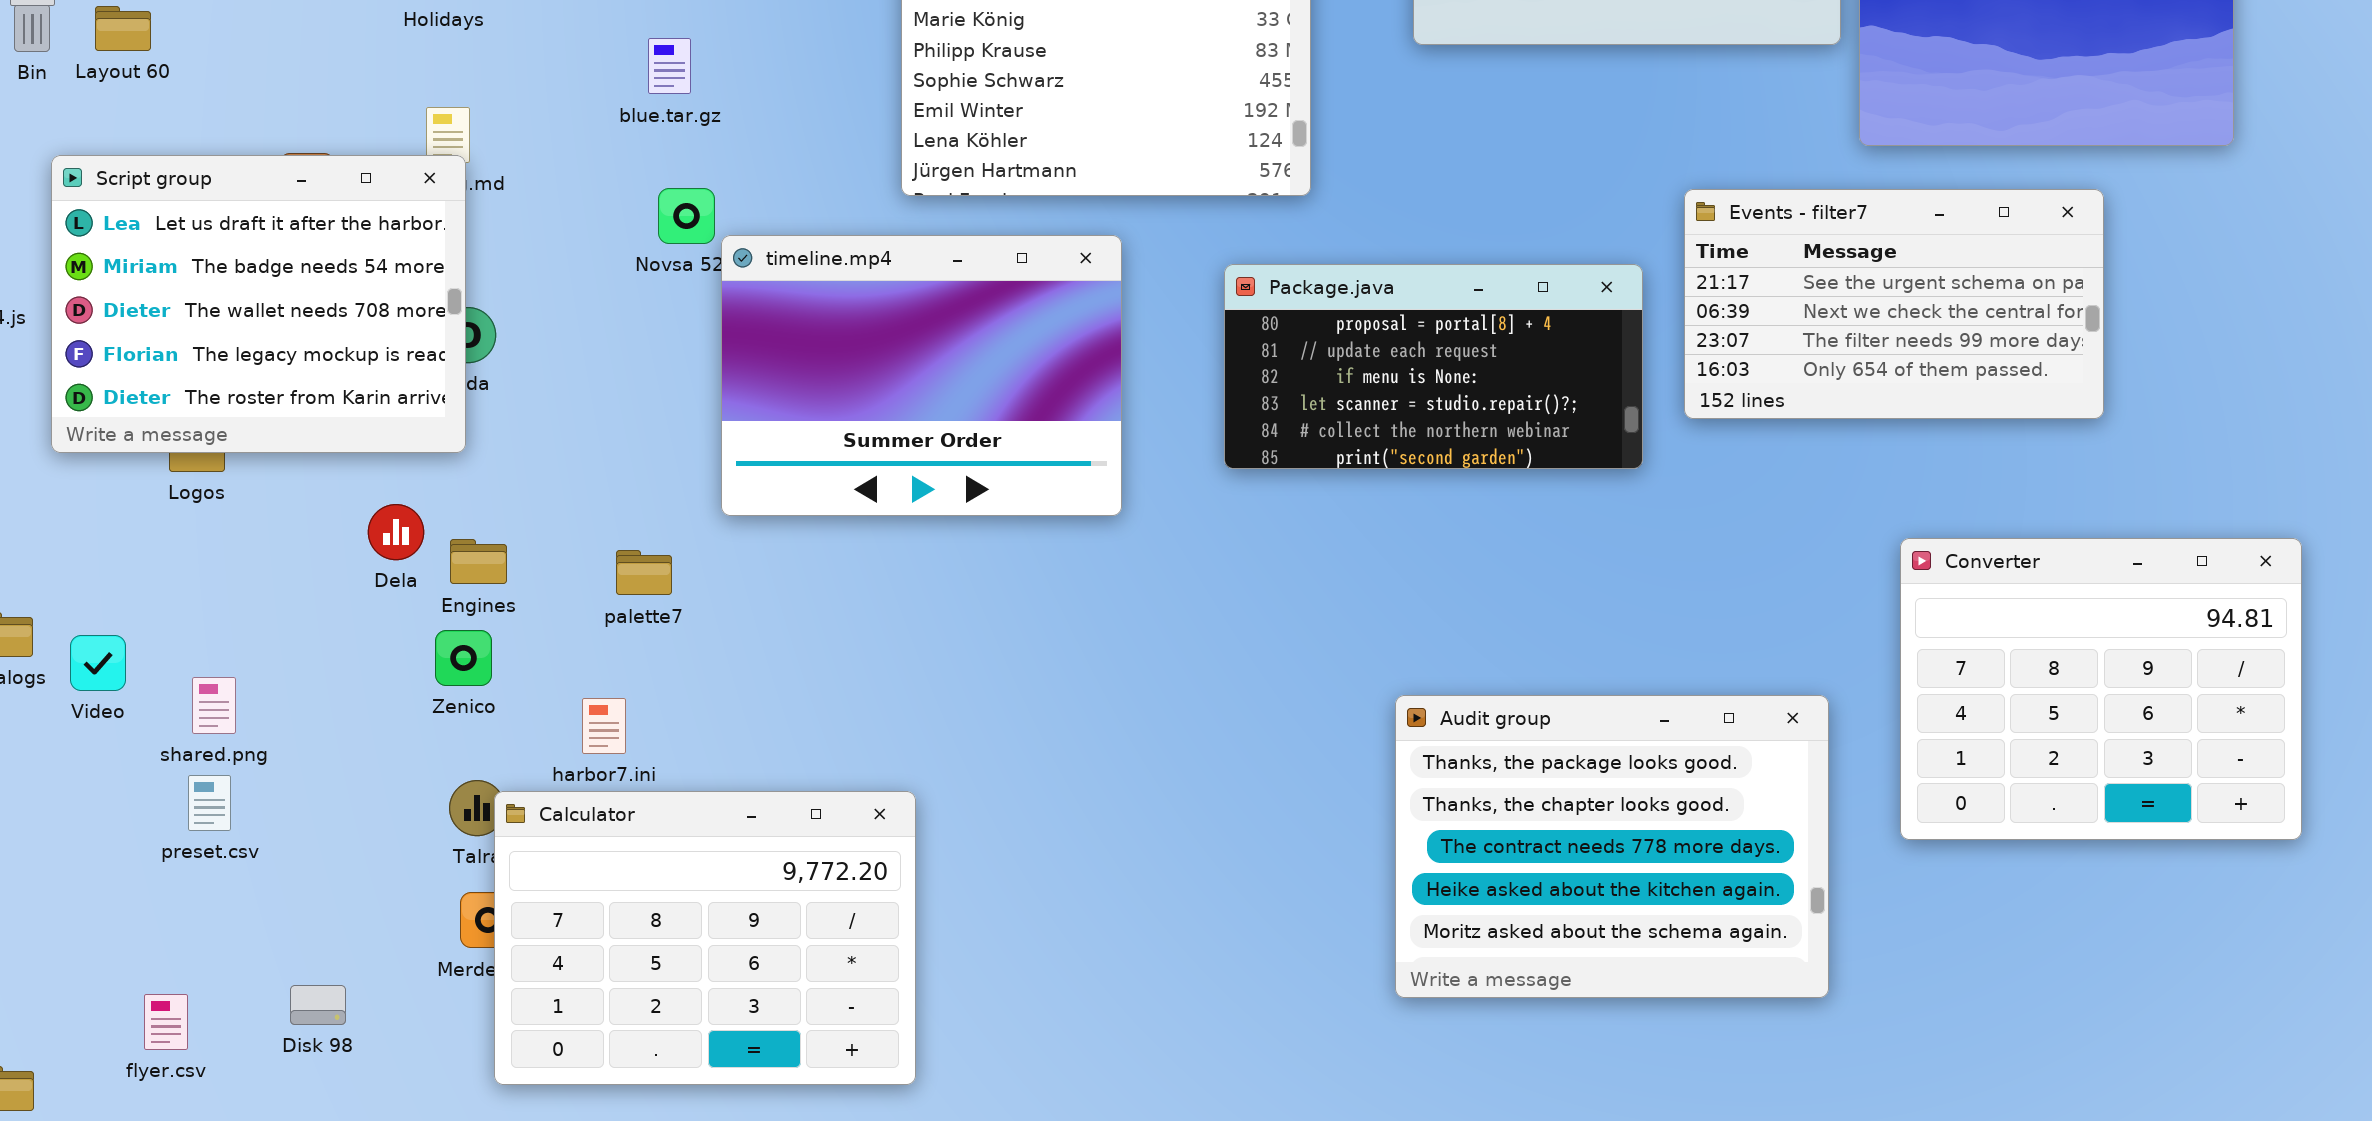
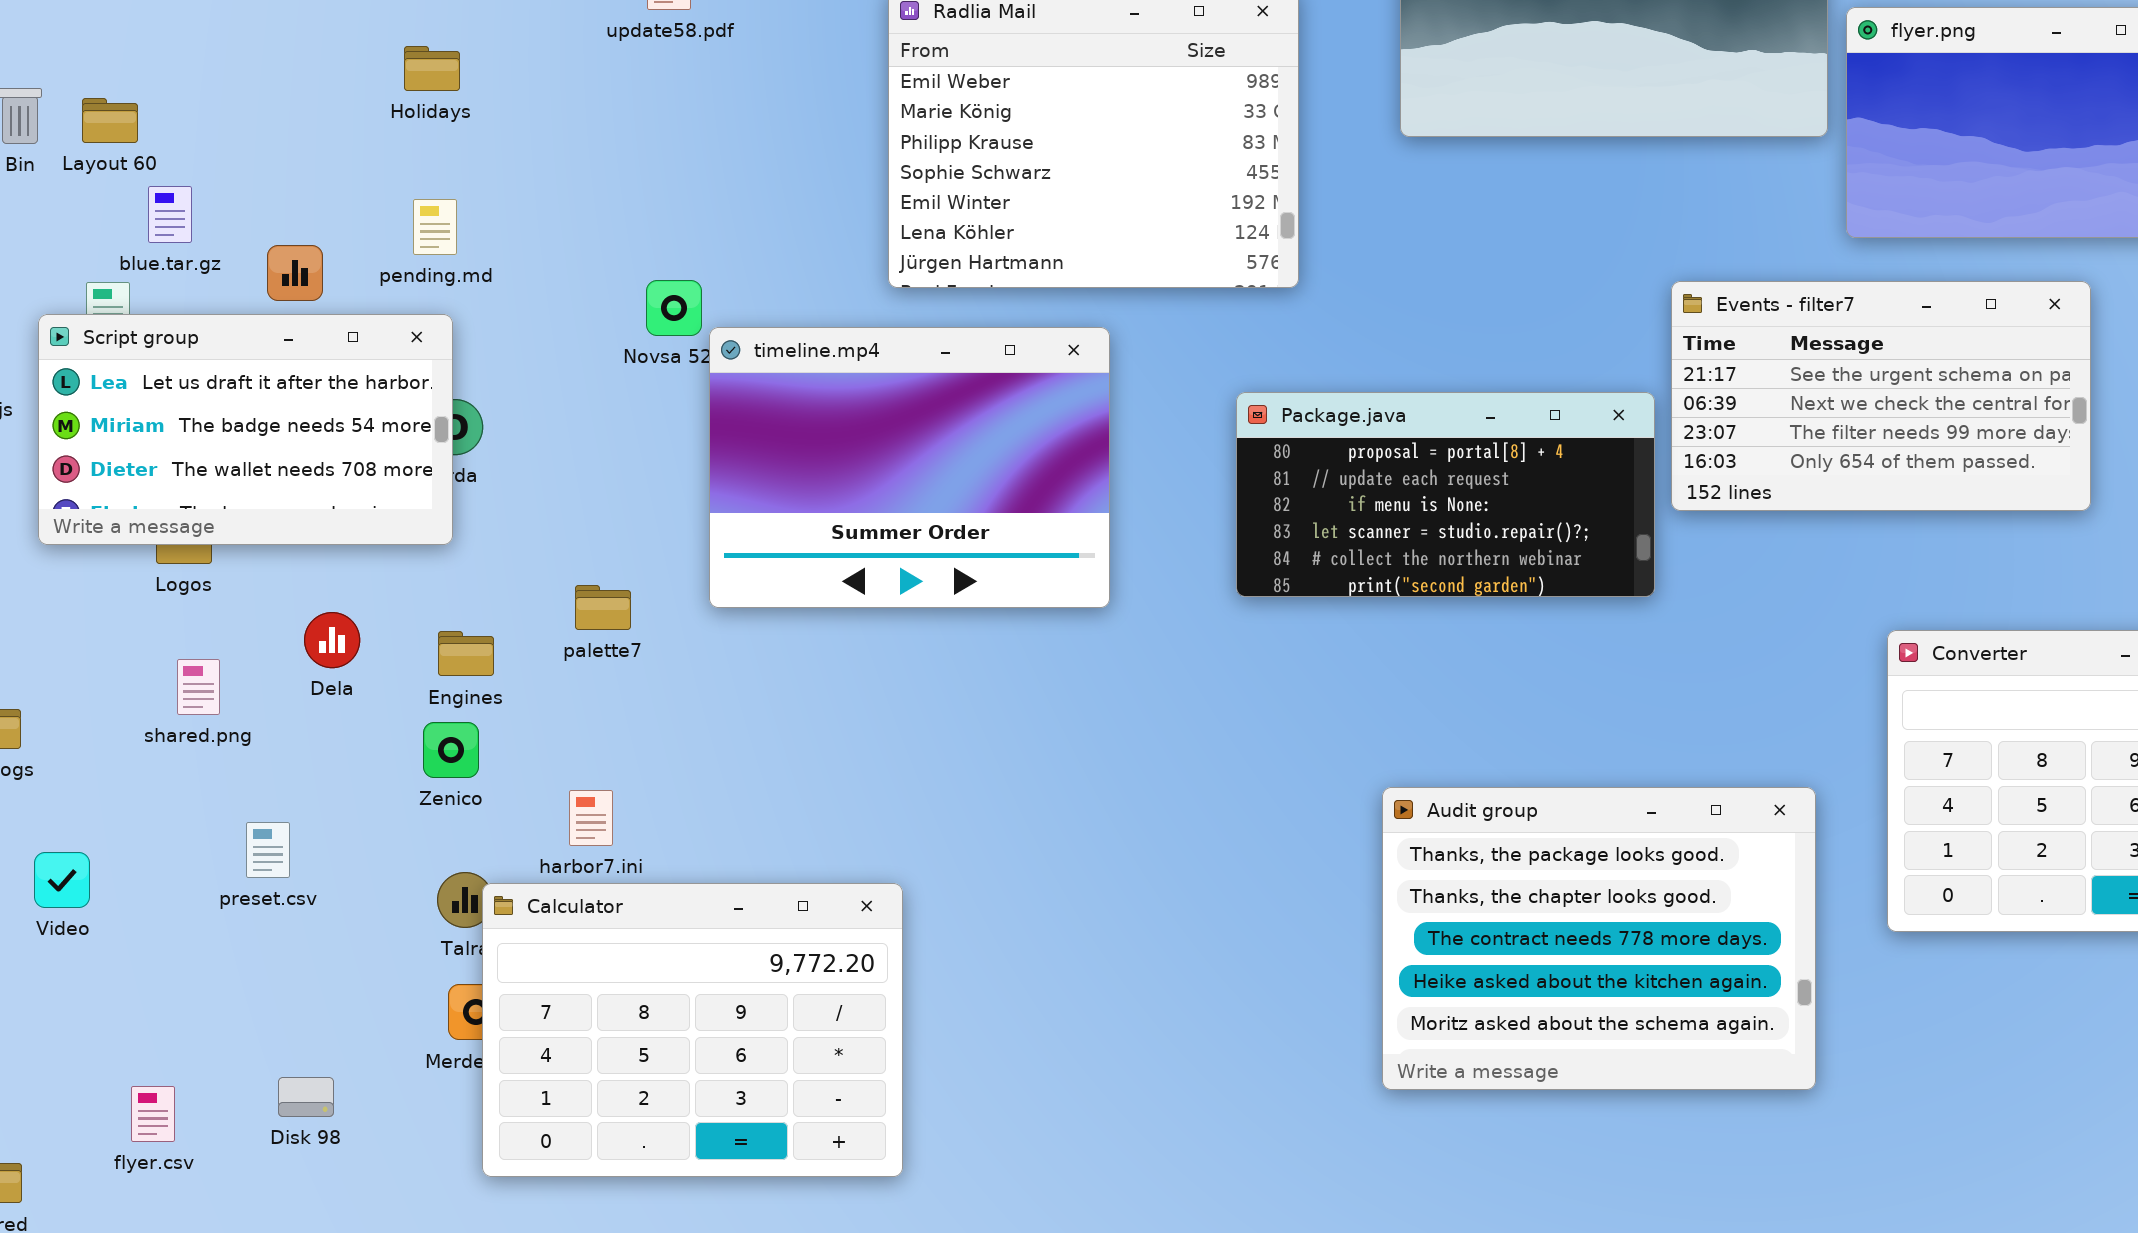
blue.tar.gz: [648,38,691,94] -> [148,186,192,243], moved
Script group: [51,155,466,453] -> [38,314,453,545], resized
Package.java: [1224,264,1643,469] -> [1236,392,1655,597], moved
Dela: [368,504,424,560] -> [304,612,360,668], moved
palette7: [616,550,672,595] -> [575,585,631,630], moved
Video: [70,635,126,691] -> [34,852,90,908], moved
shared.png: [192,677,236,734] -> [177,659,220,715], moved
preset.csv: [188,775,231,831] -> [246,822,290,878], moved

